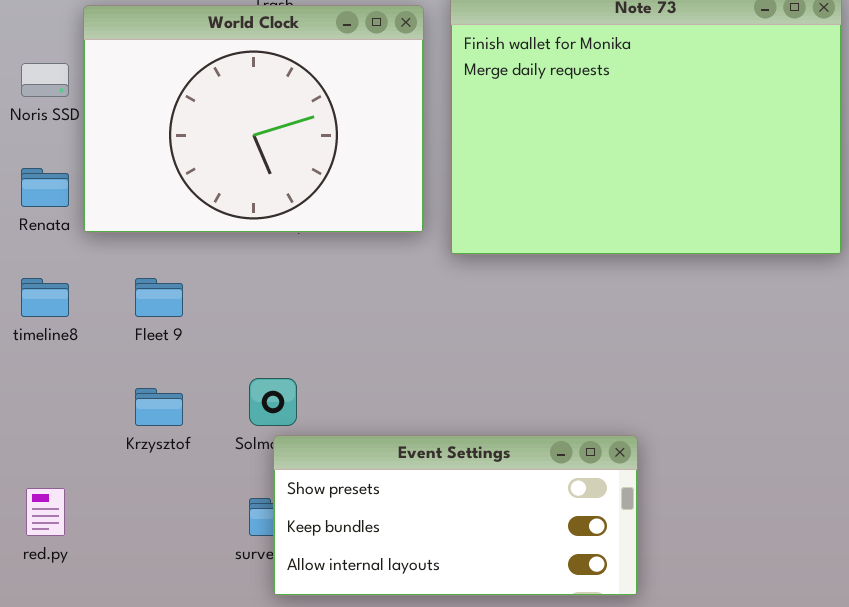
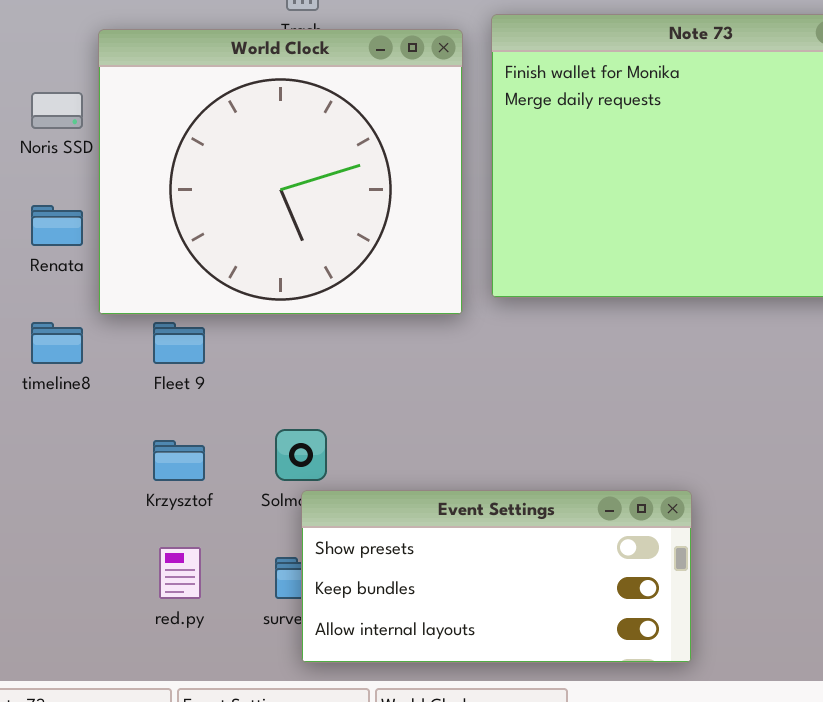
World Clock: [83,5,424,233] -> [98,29,463,315], resized
red.py: [26,488,65,536] -> [159,547,201,599], moved

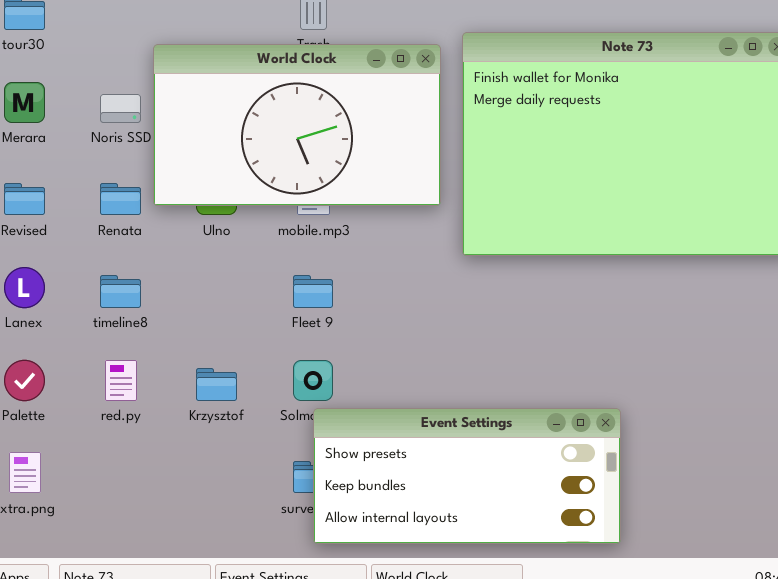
World Clock: [98,29,463,315] -> [153,44,441,206], resized
Fleet 9: [153,322,205,364] -> [293,275,333,308], moved
red.py: [159,547,201,599] -> [105,360,137,401], moved

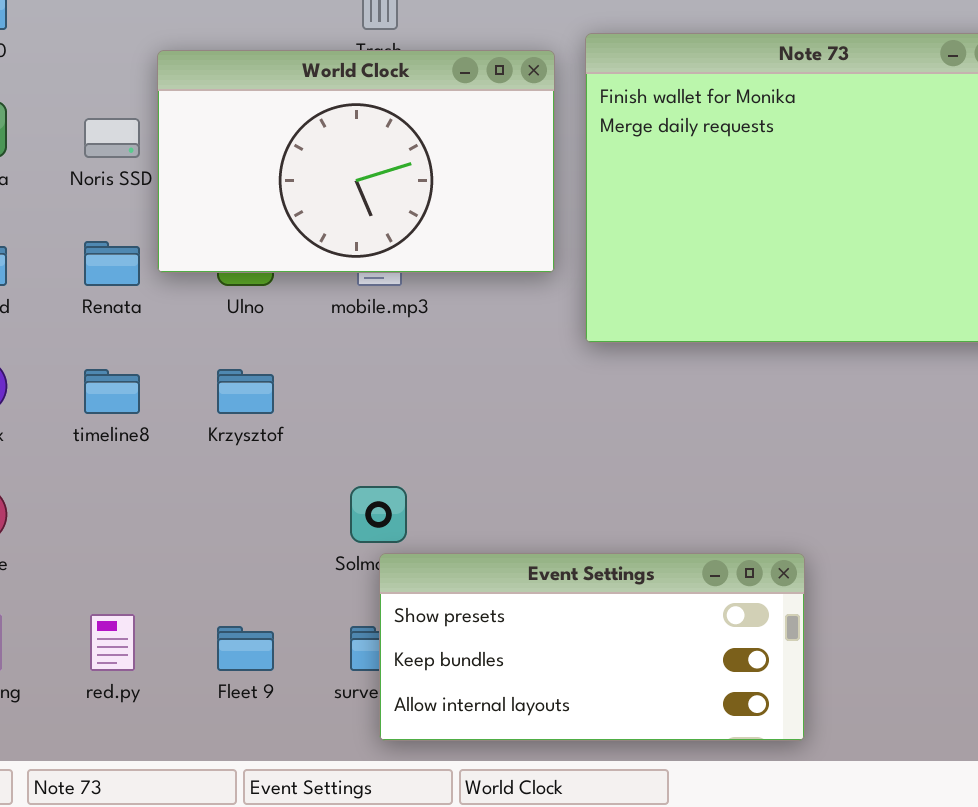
Fleet 9: [293,275,333,308] -> [217,626,274,671], moved
red.py: [105,360,137,401] -> [90,614,135,671], moved
Krzysztof: [196,368,237,401] -> [217,369,274,414], moved

